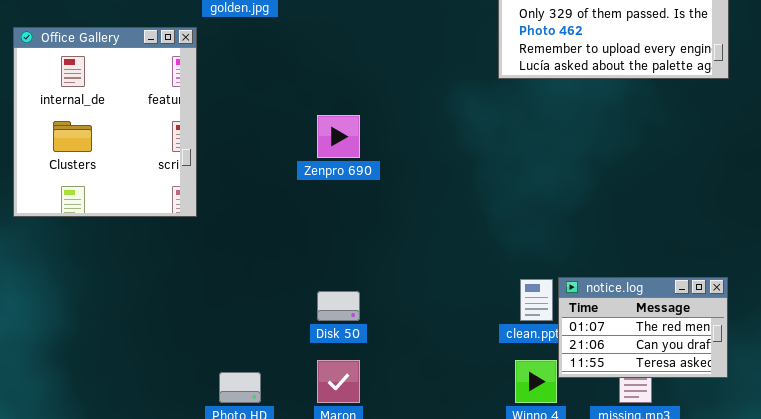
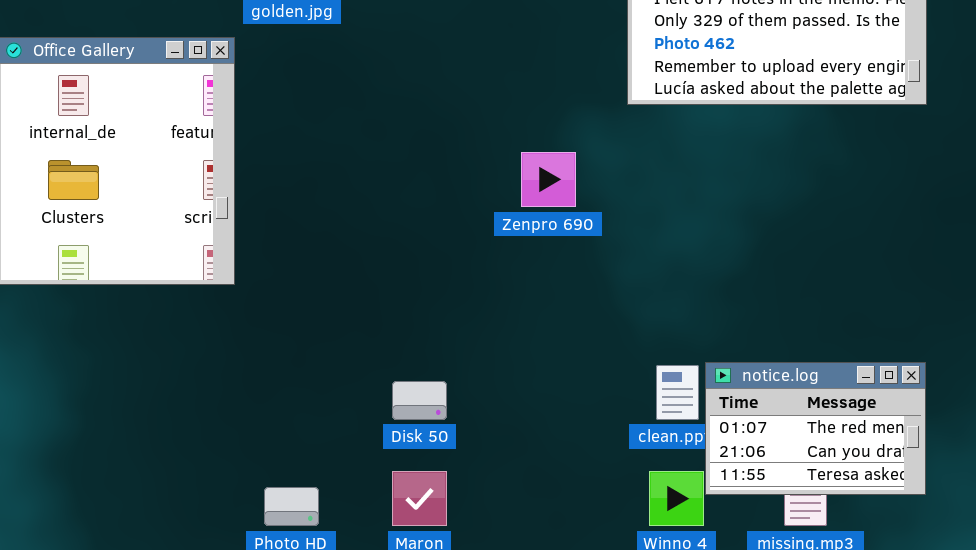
Zenpro 690: [317,115,360,158] -> [521,152,576,207], moved

